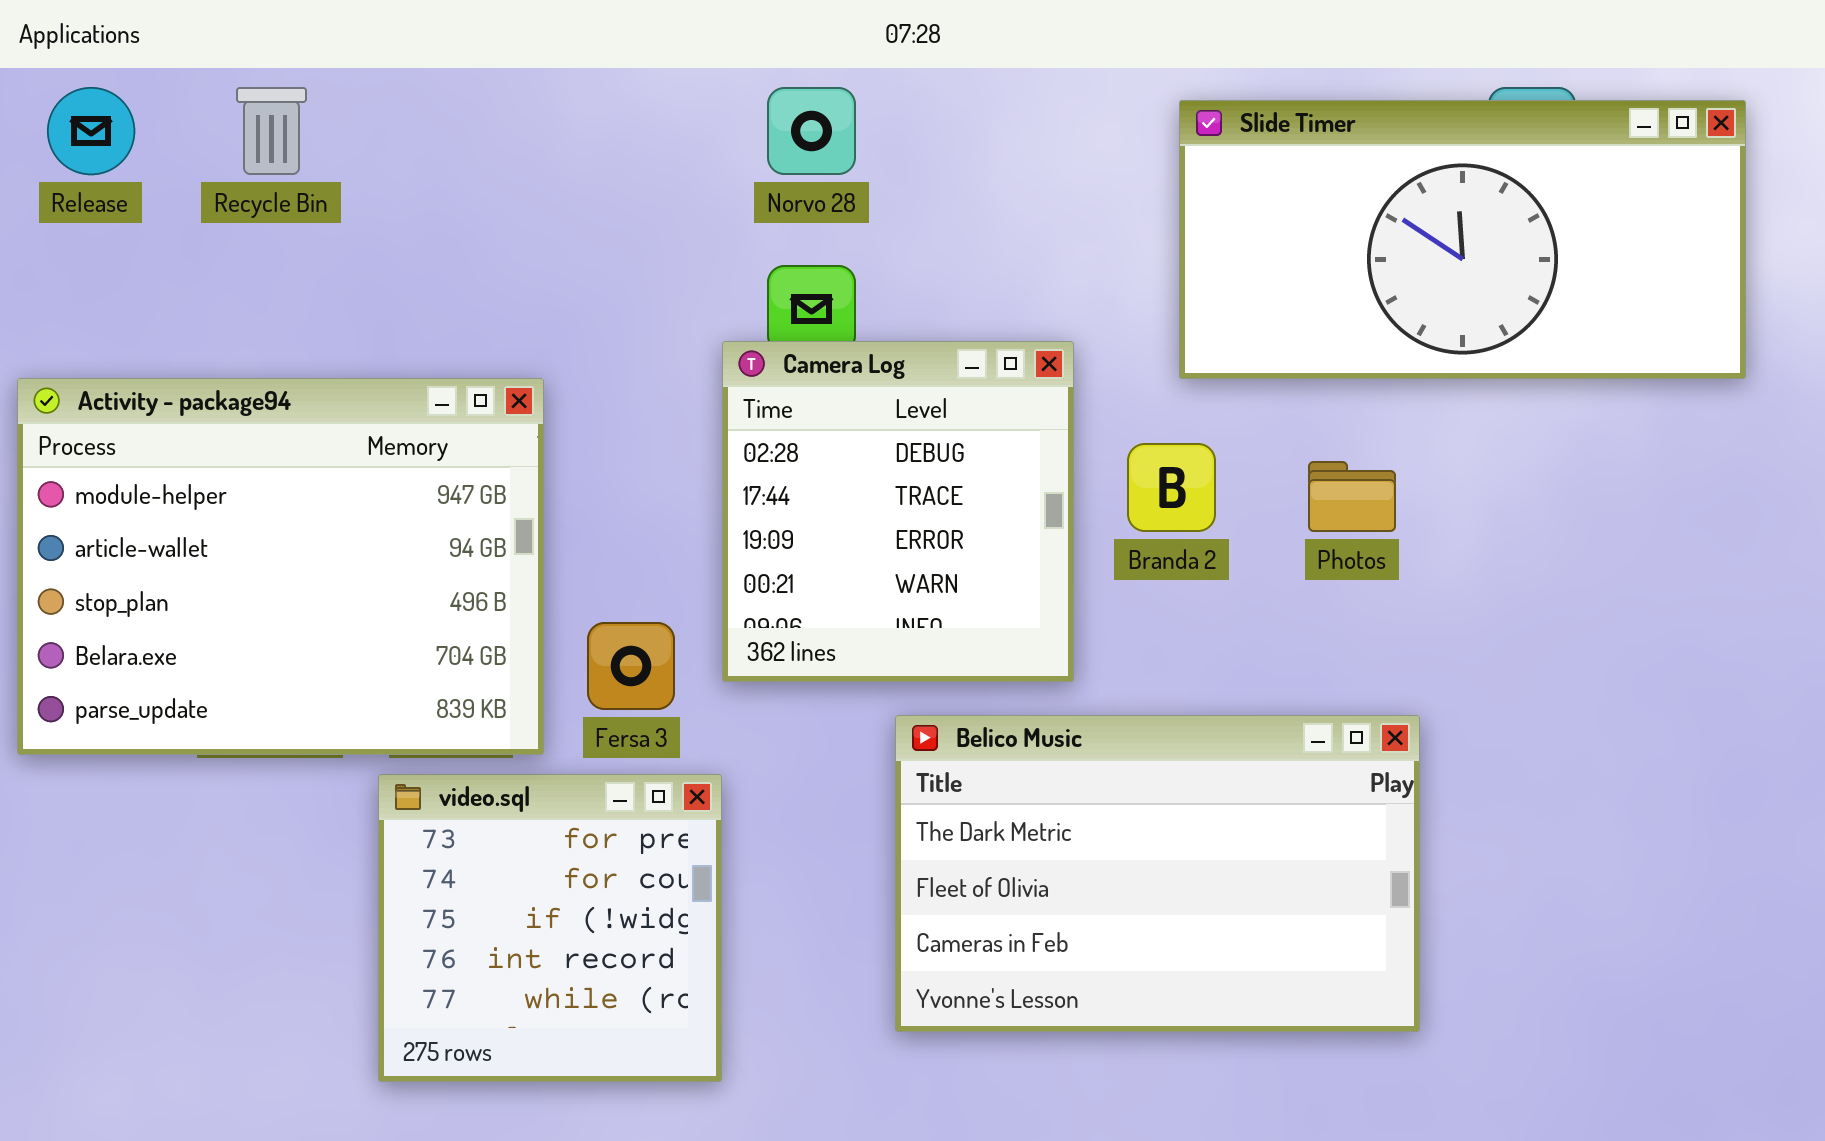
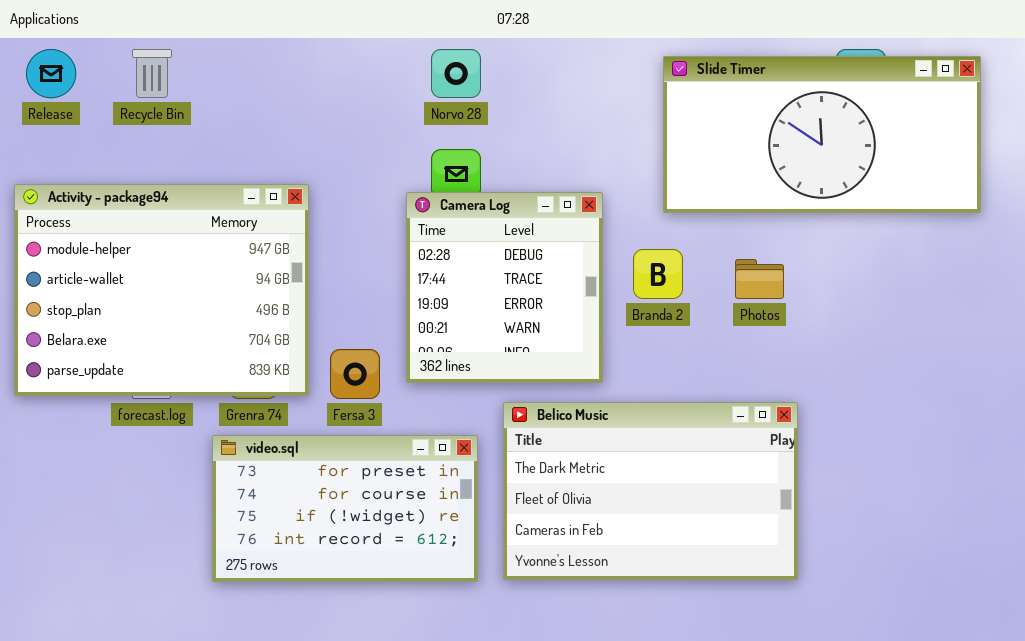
Activity - package94: [17,378,544,755] -> [14,184,309,396], moved
video.sql: [378,774,722,1082] -> [212,435,478,582], resized

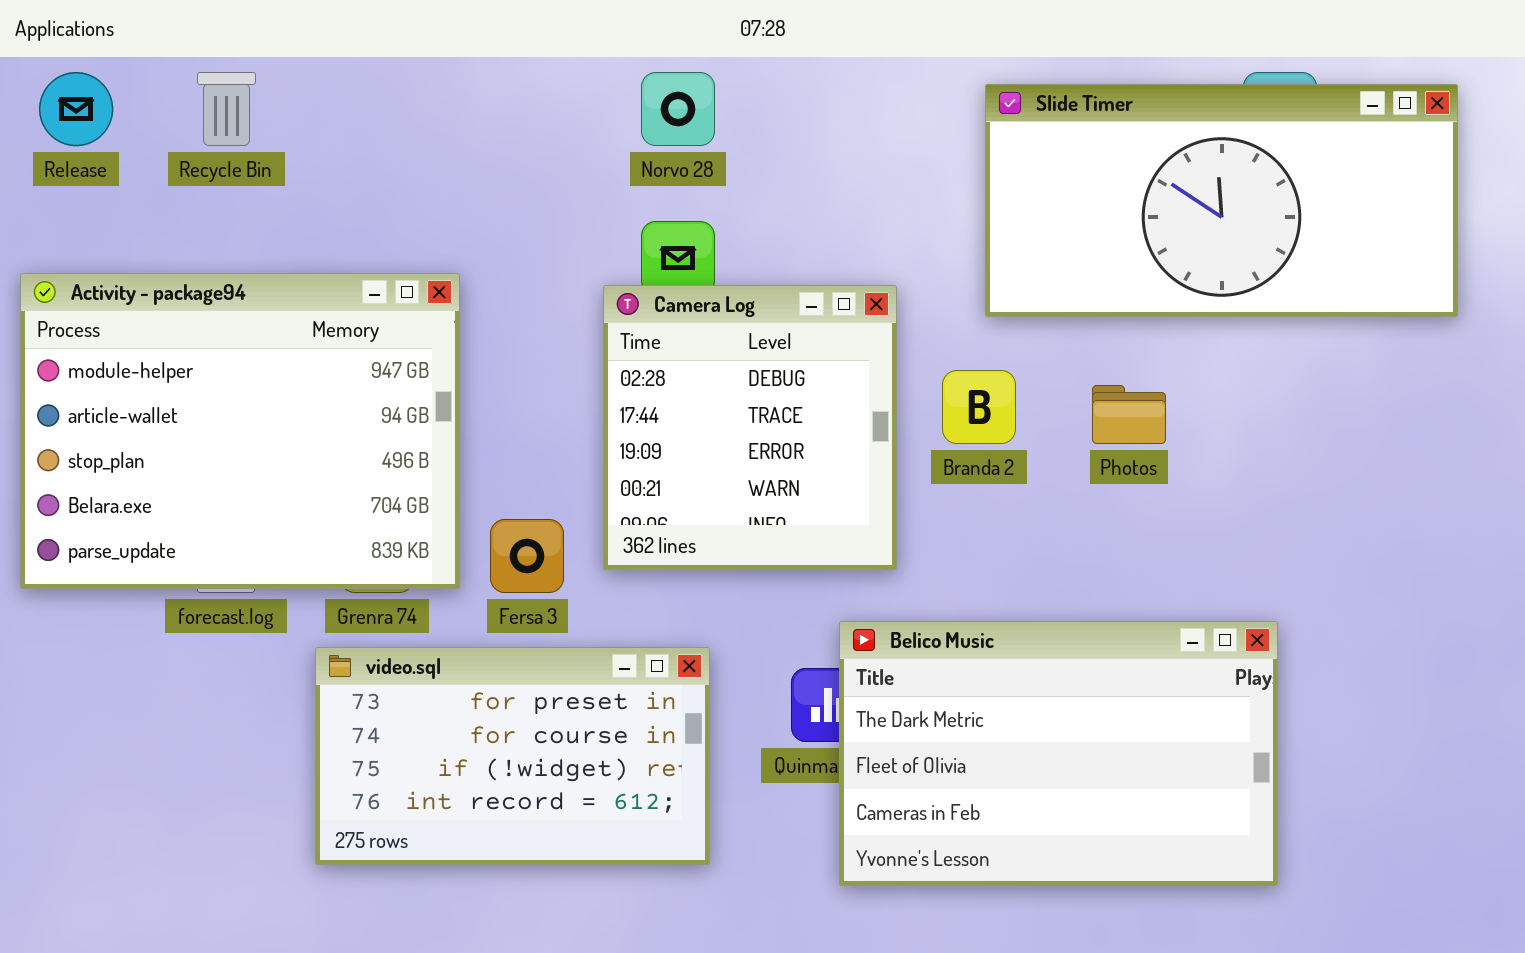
Belico Music: [503,402,798,580] -> [839,621,1278,886], moved

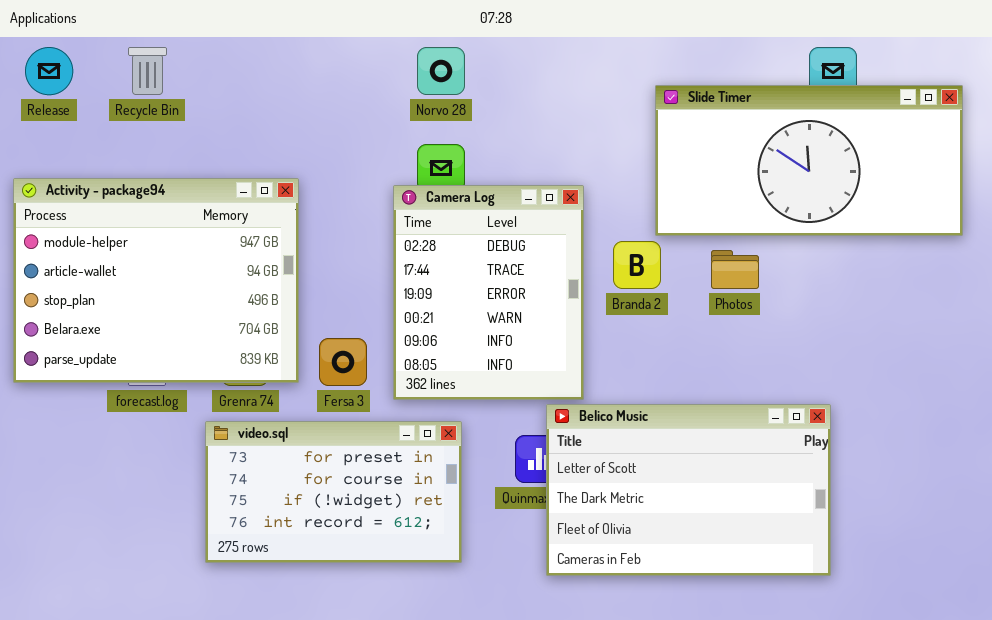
Slide Timer: [985,84,1458,317] -> [655,85,963,236], moved
Camera Log: [603,285,897,570] -> [393,185,584,400], resized
Belico Music: [839,621,1278,886] -> [546,404,831,576], scrolled up 1 row

